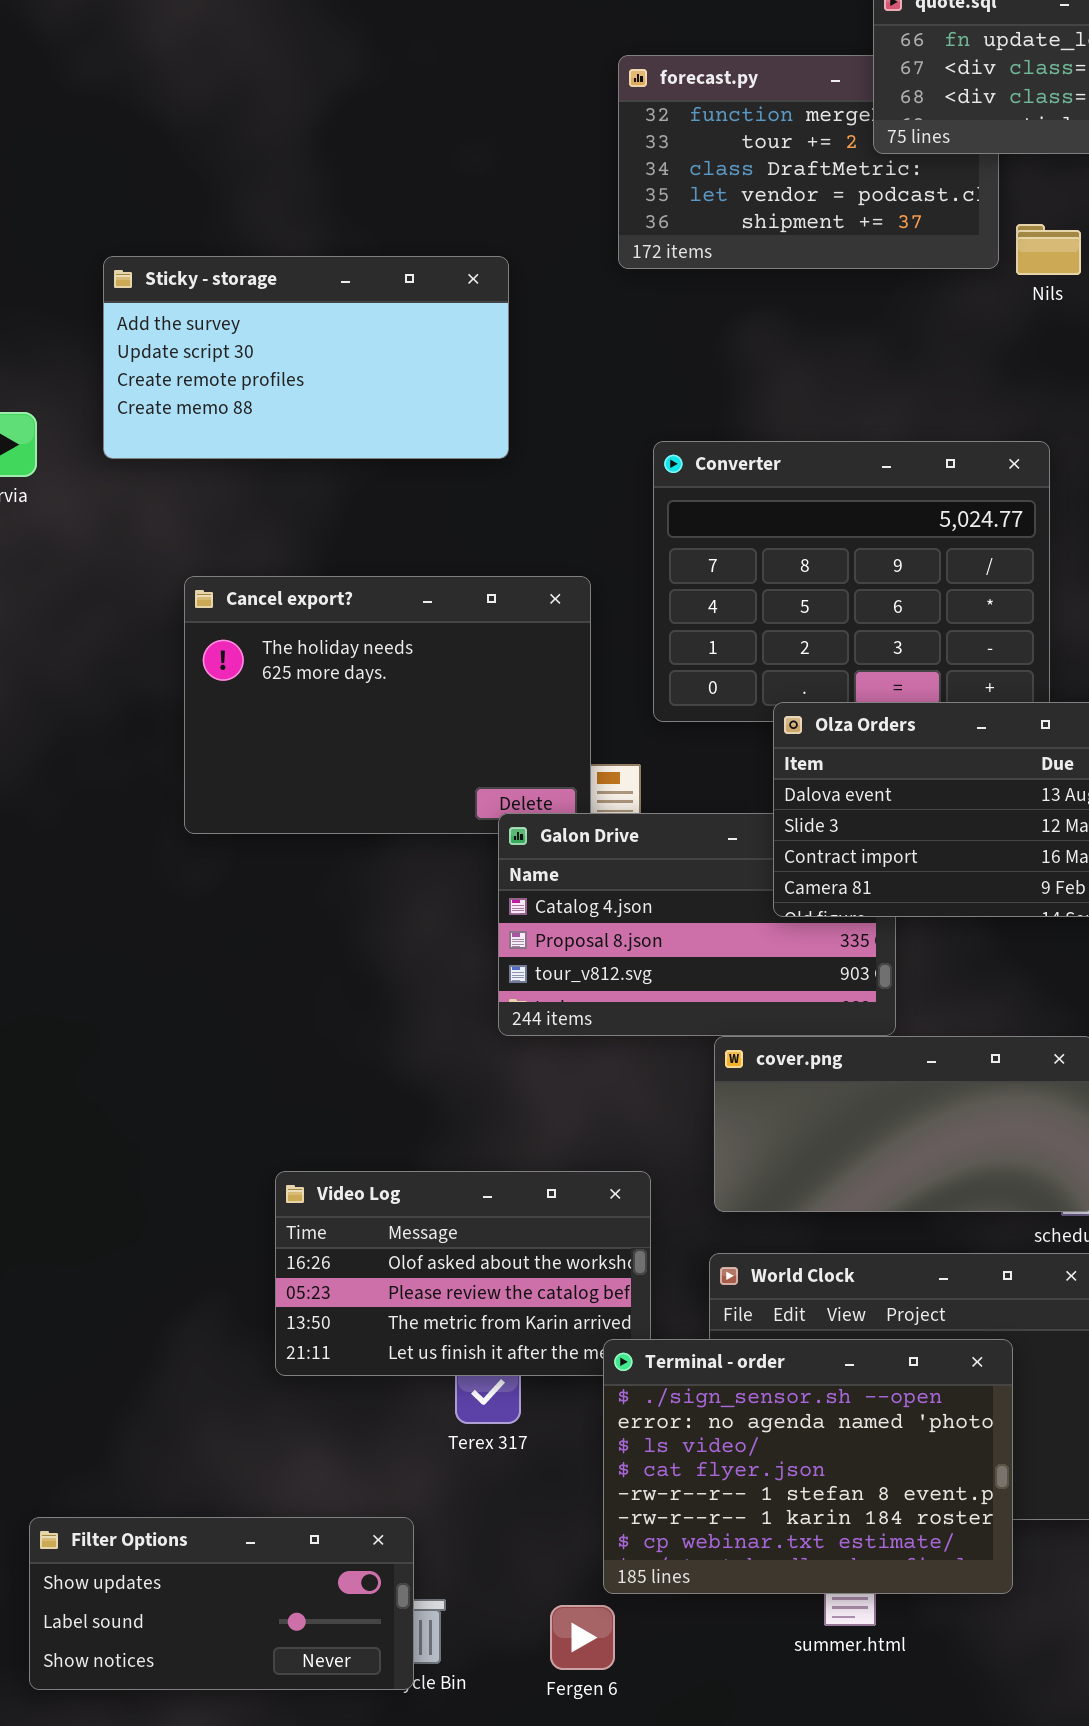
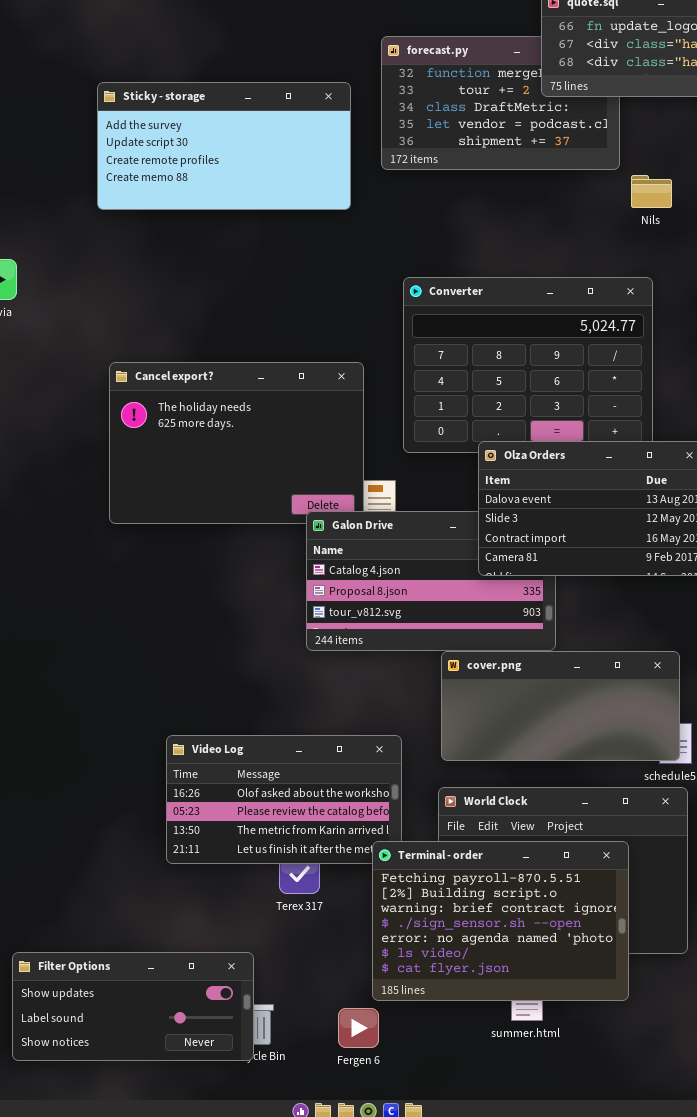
Nils: [1016,224,1081,275] -> [631,175,672,208], moved
Sticky - storage: [103,256,509,459] -> [97,82,351,210], moved
Terminal - order: [603,1339,1013,1594] -> [372,841,629,1001], scrolled up 3 rows

